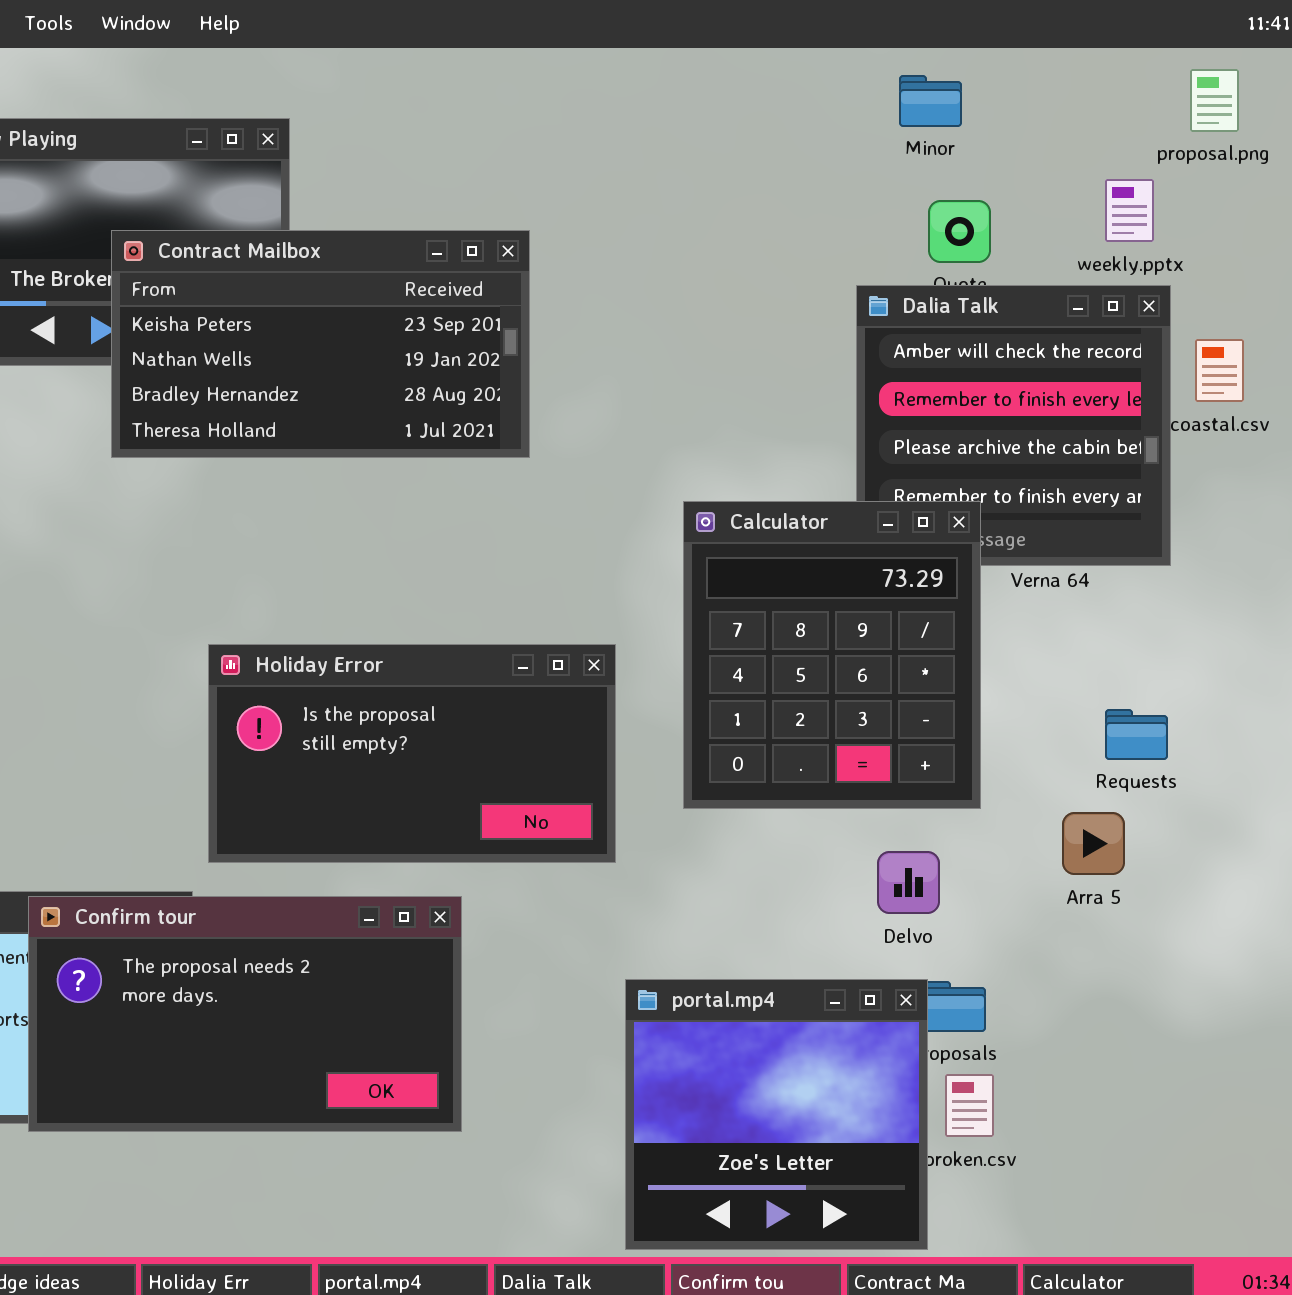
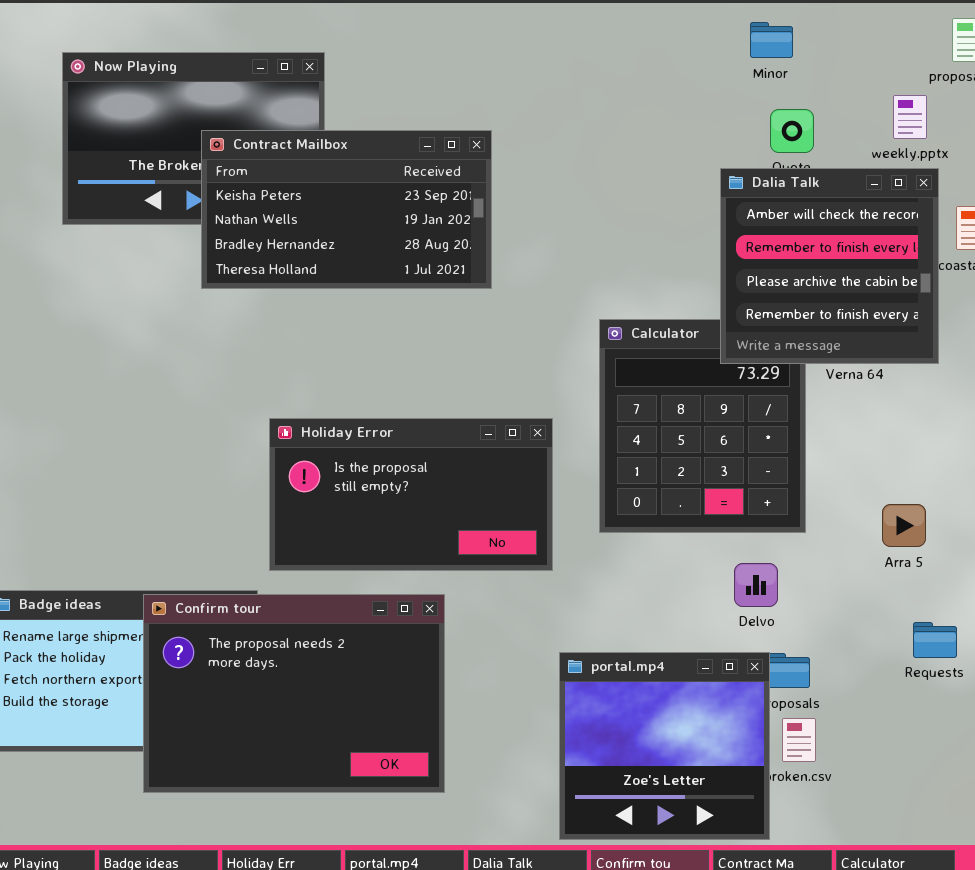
Dalia Talk: [856,285,1171,566] -> [720,168,939,364], raised
Requests: [1105,709,1168,760] -> [913,622,957,658], moved
Arra 5: [1062,812,1125,875] -> [882,504,926,547], moved
Confirm tour: [28,896,462,1132] -> [143,594,445,793], resized

